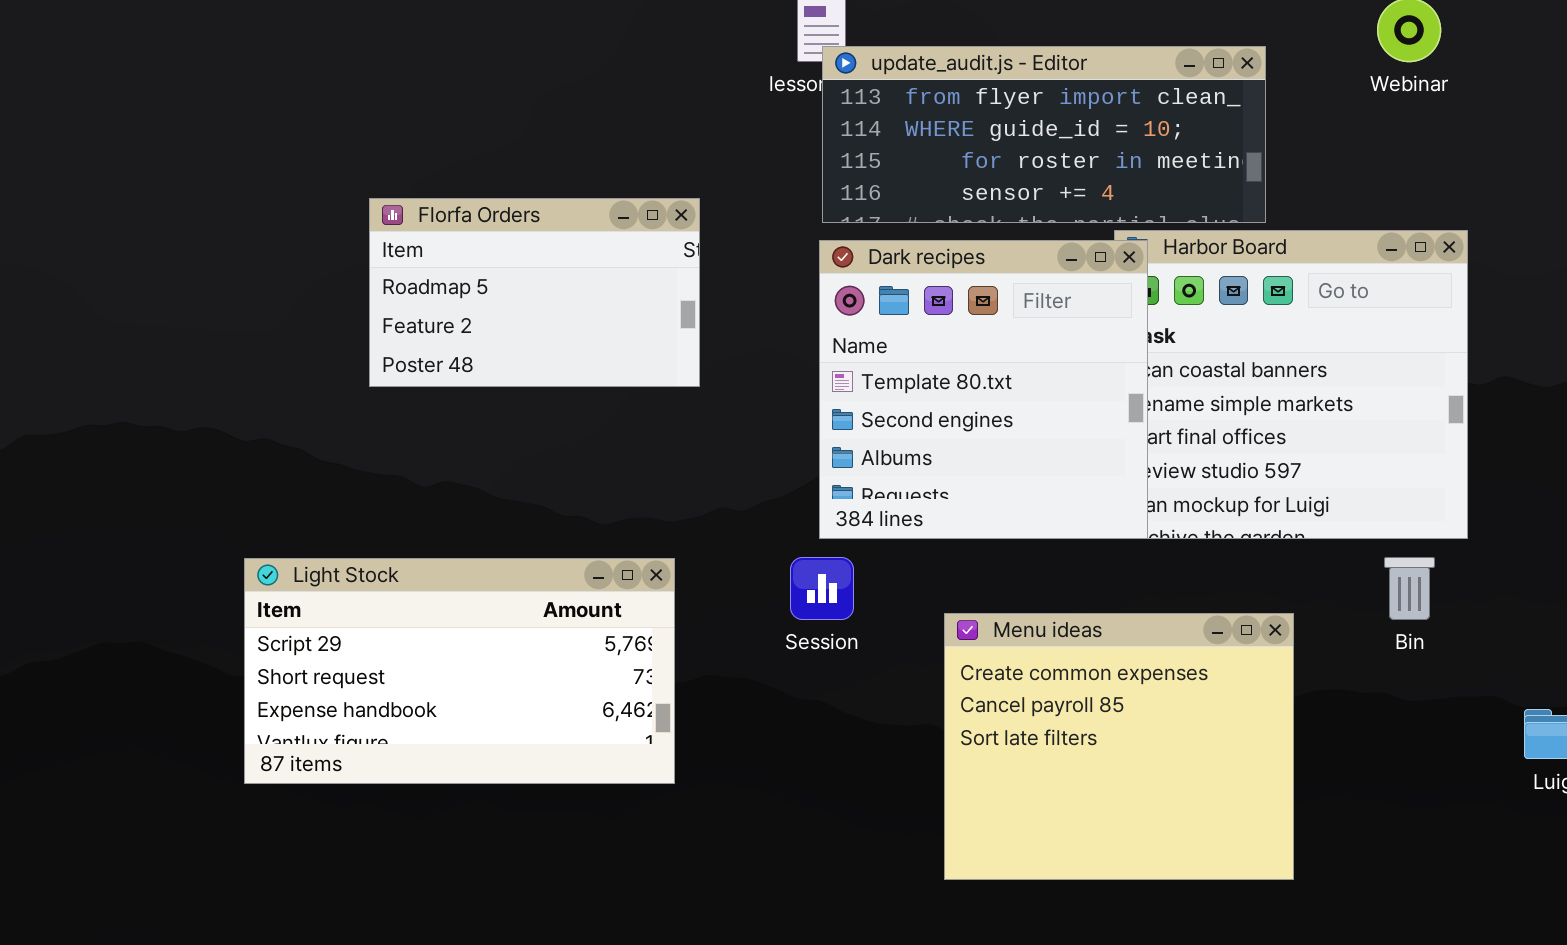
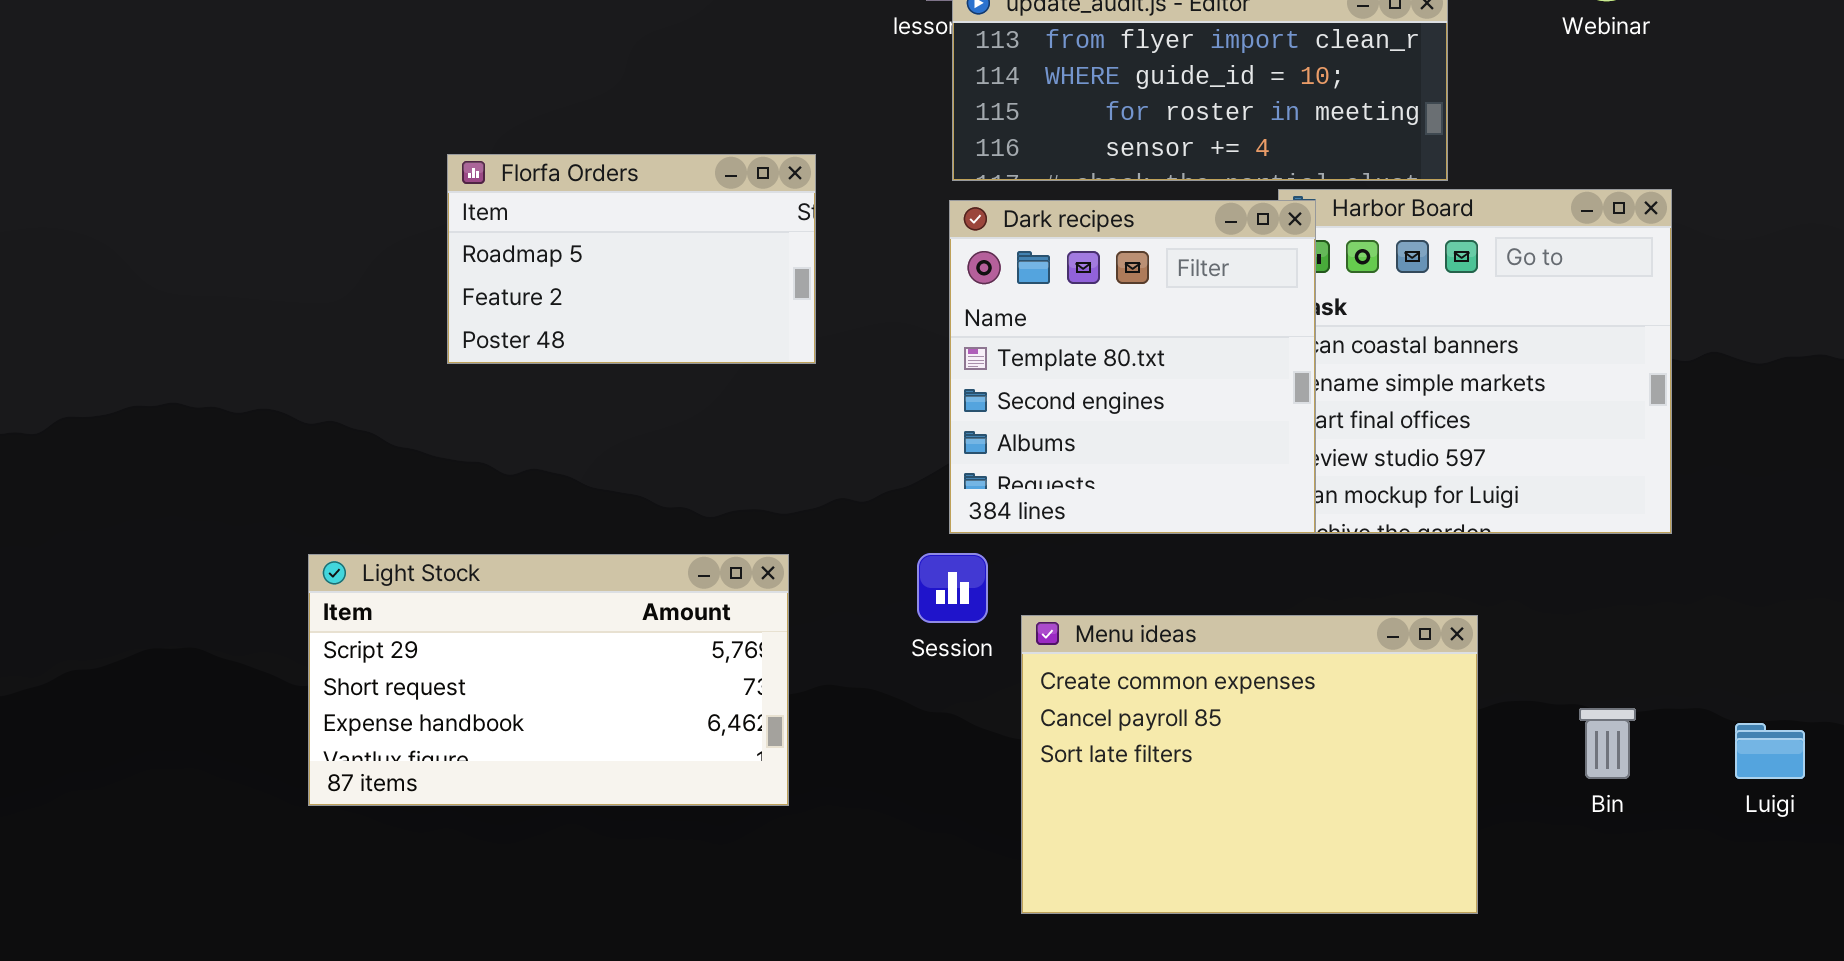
Bin: [1384,557,1435,620] -> [1579,708,1636,779], moved
Menu ideas: [944,613,1294,880] -> [1021,615,1478,914], resized

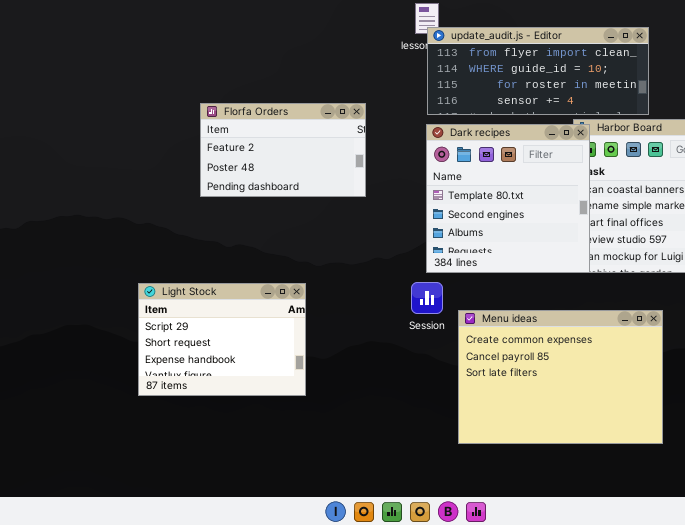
Florfa Orders: [447,154,816,364] -> [200,103,366,197], scrolled down 1 row
Light Stock: [308,554,789,806] -> [138,283,306,396], resized

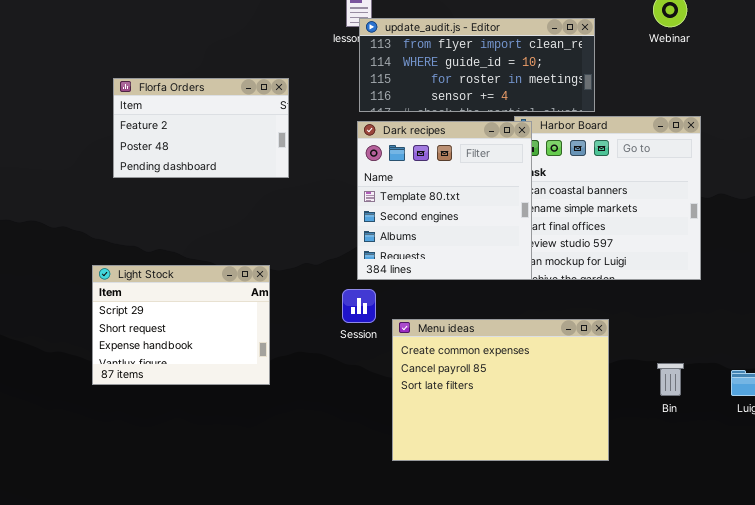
Florfa Orders: [200,103,366,197] -> [113,78,289,178], moved
Light Stock: [138,283,306,396] -> [92,265,270,385], moved

